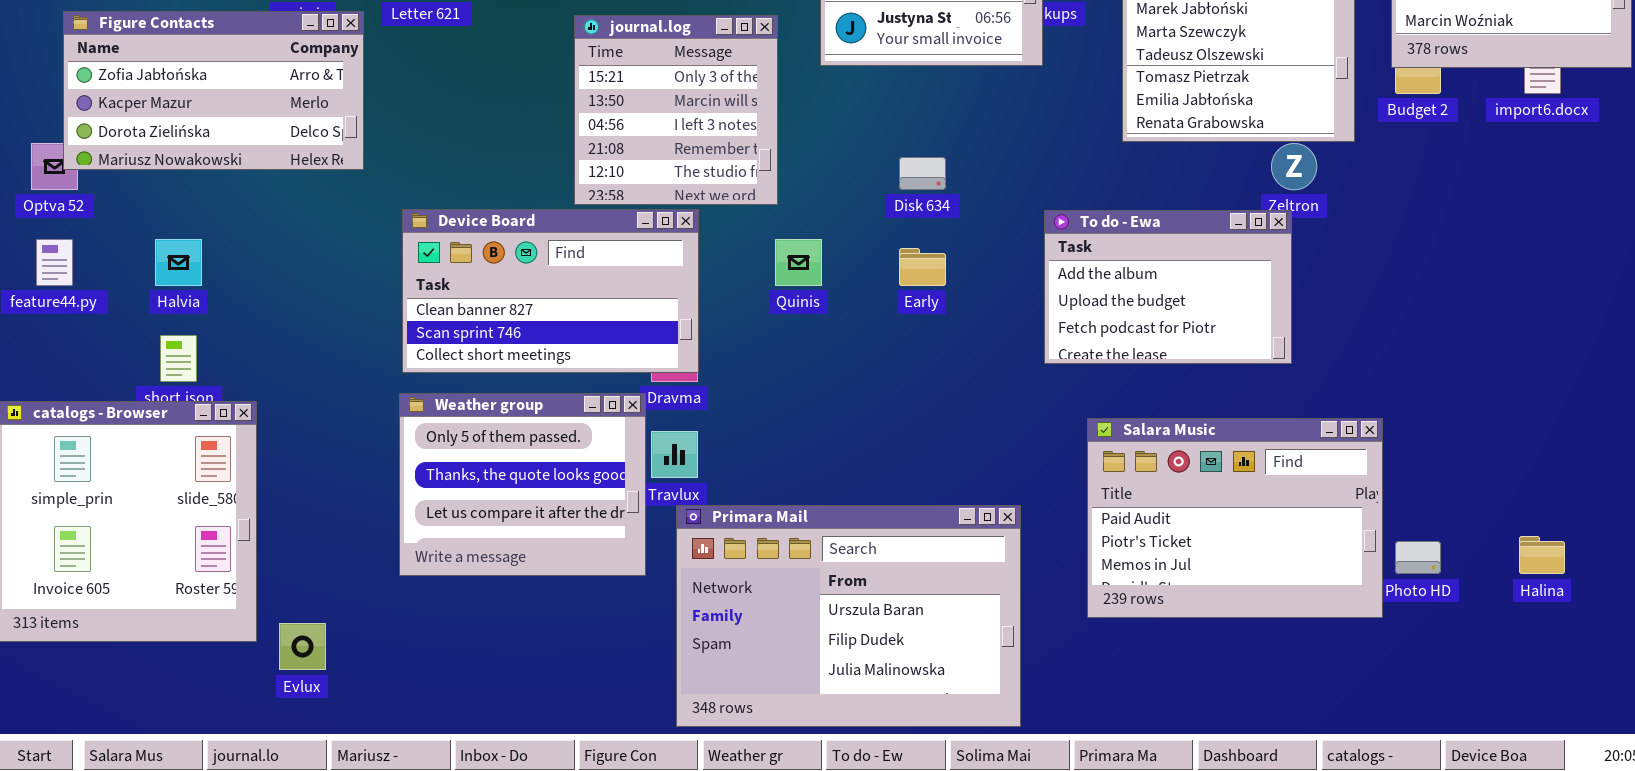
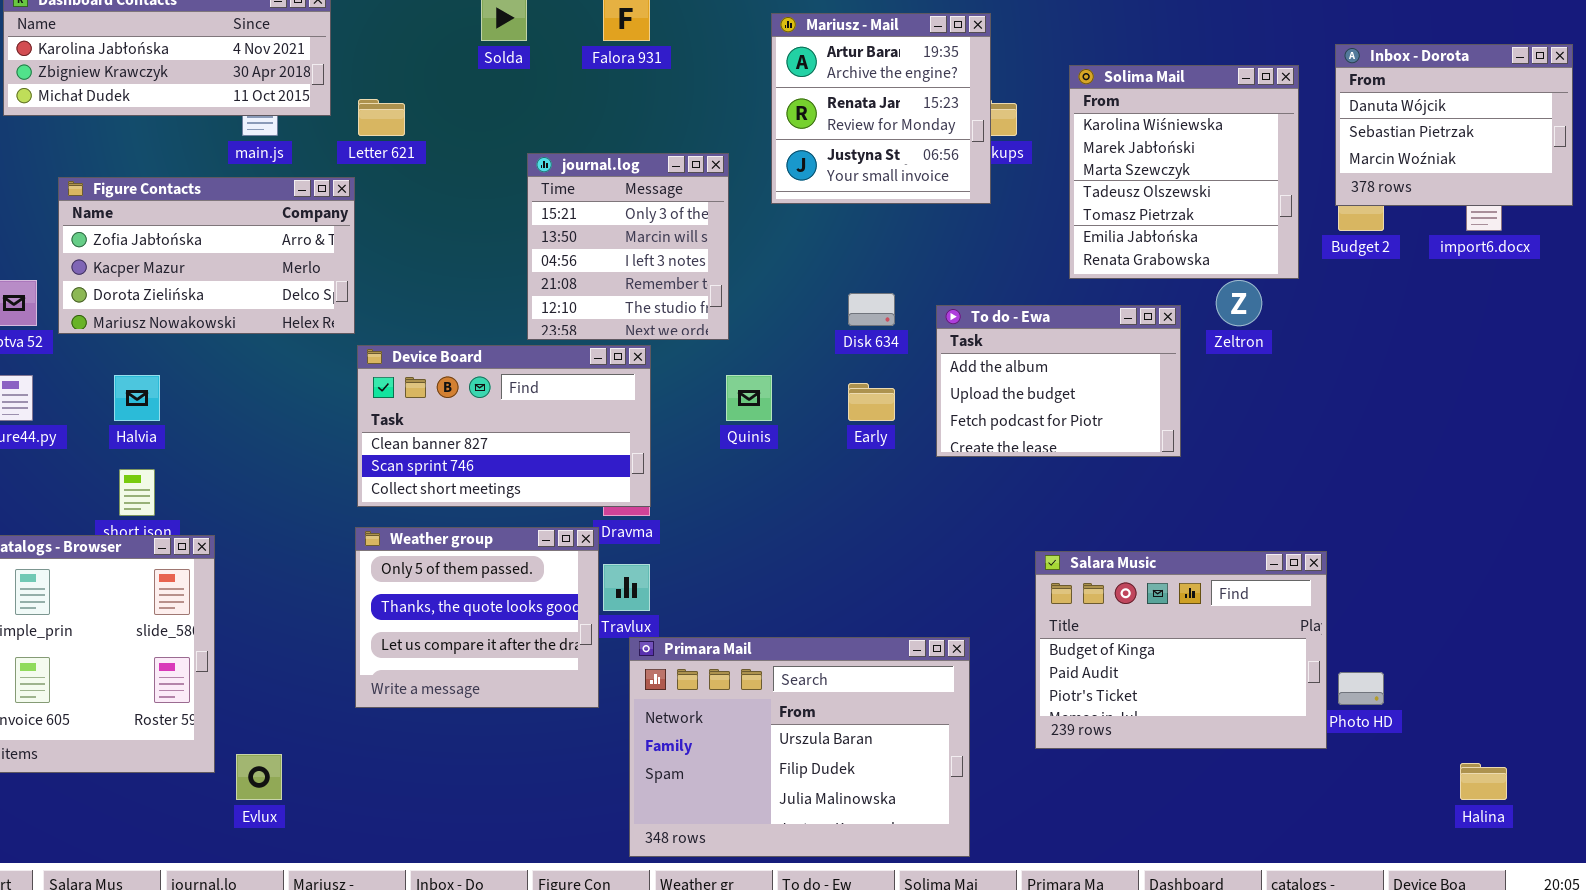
Figure Contacts: [63,11,364,170] -> [58,177,355,334], moved
To do - Ewa: [1044,210,1292,364] -> [936,305,1181,457], moved
Salara Music: [1087,418,1383,618] -> [1035,551,1327,749], scrolled up 1 row
Halina: [1519,536,1565,574] -> [1460,763,1507,800], moved

